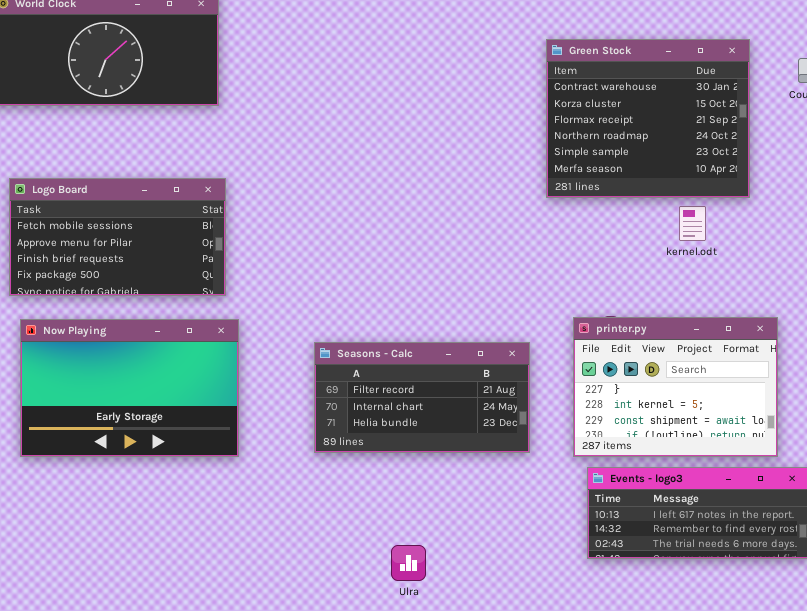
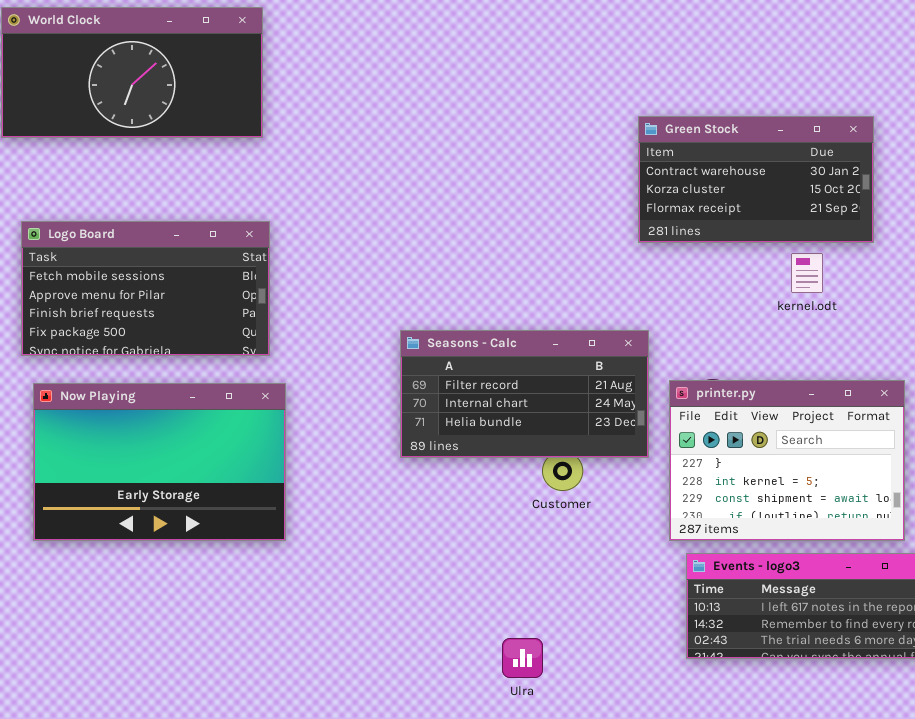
Green Stock: [546,39,750,198] -> [638,116,874,243], resized
Seasons - Calc: [314,342,530,453] -> [400,330,649,458], moved
Ulra: [391,545,426,581] -> [502,638,543,678], moved

